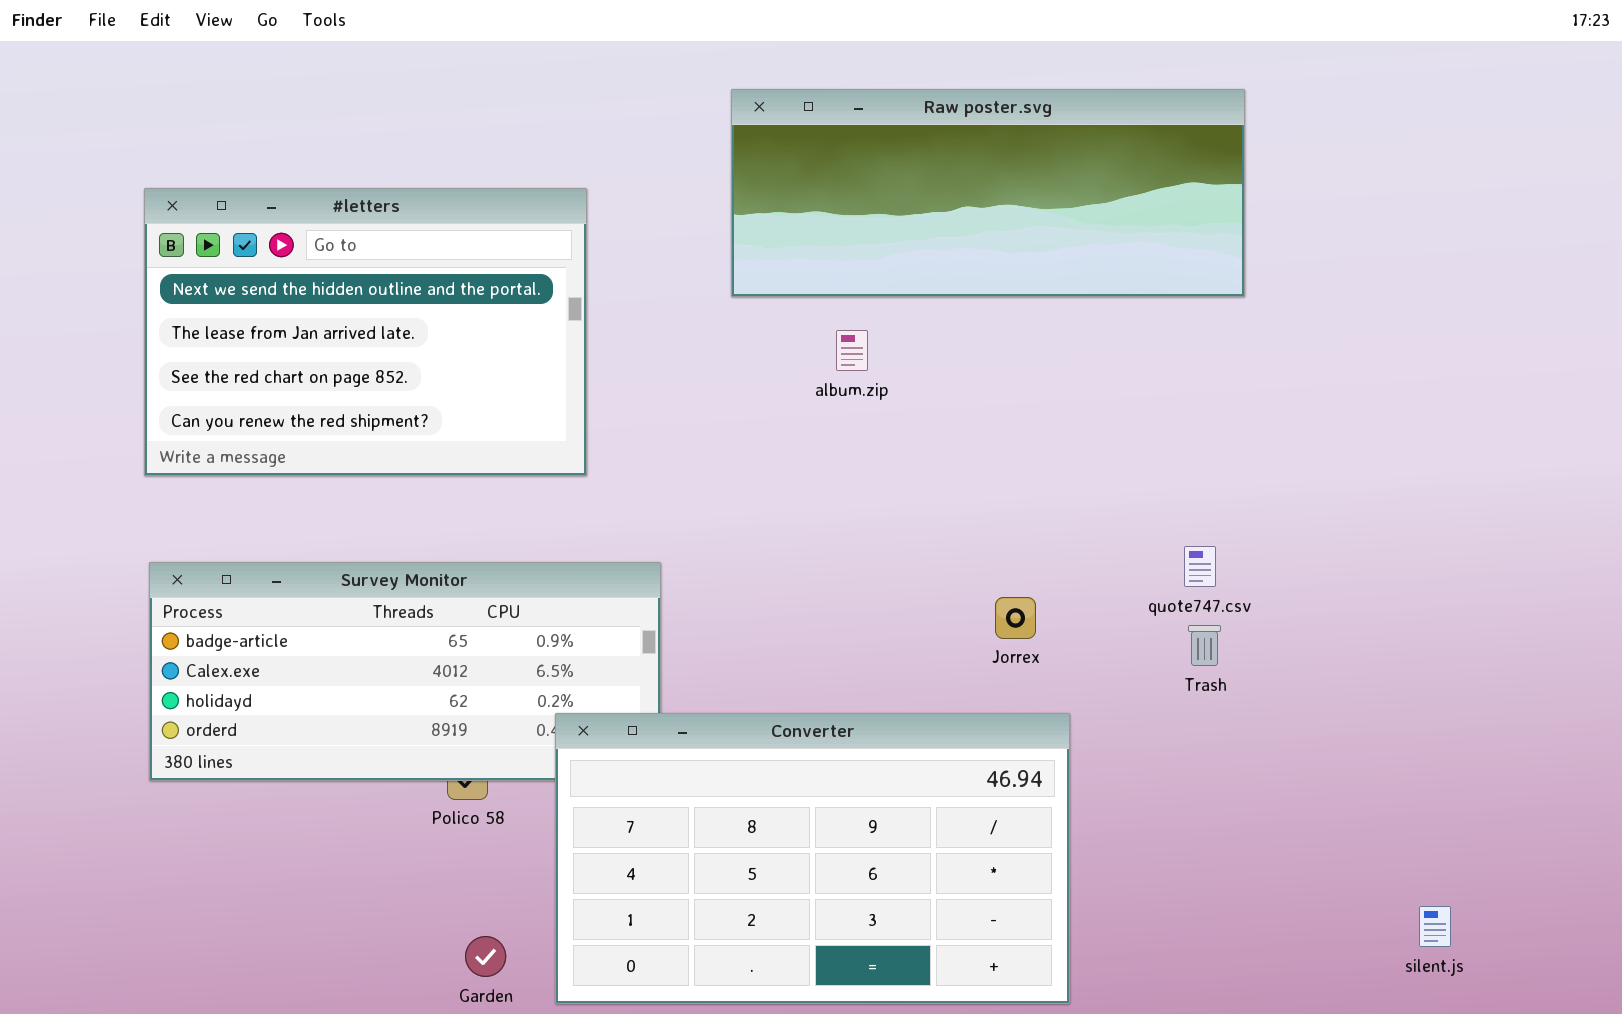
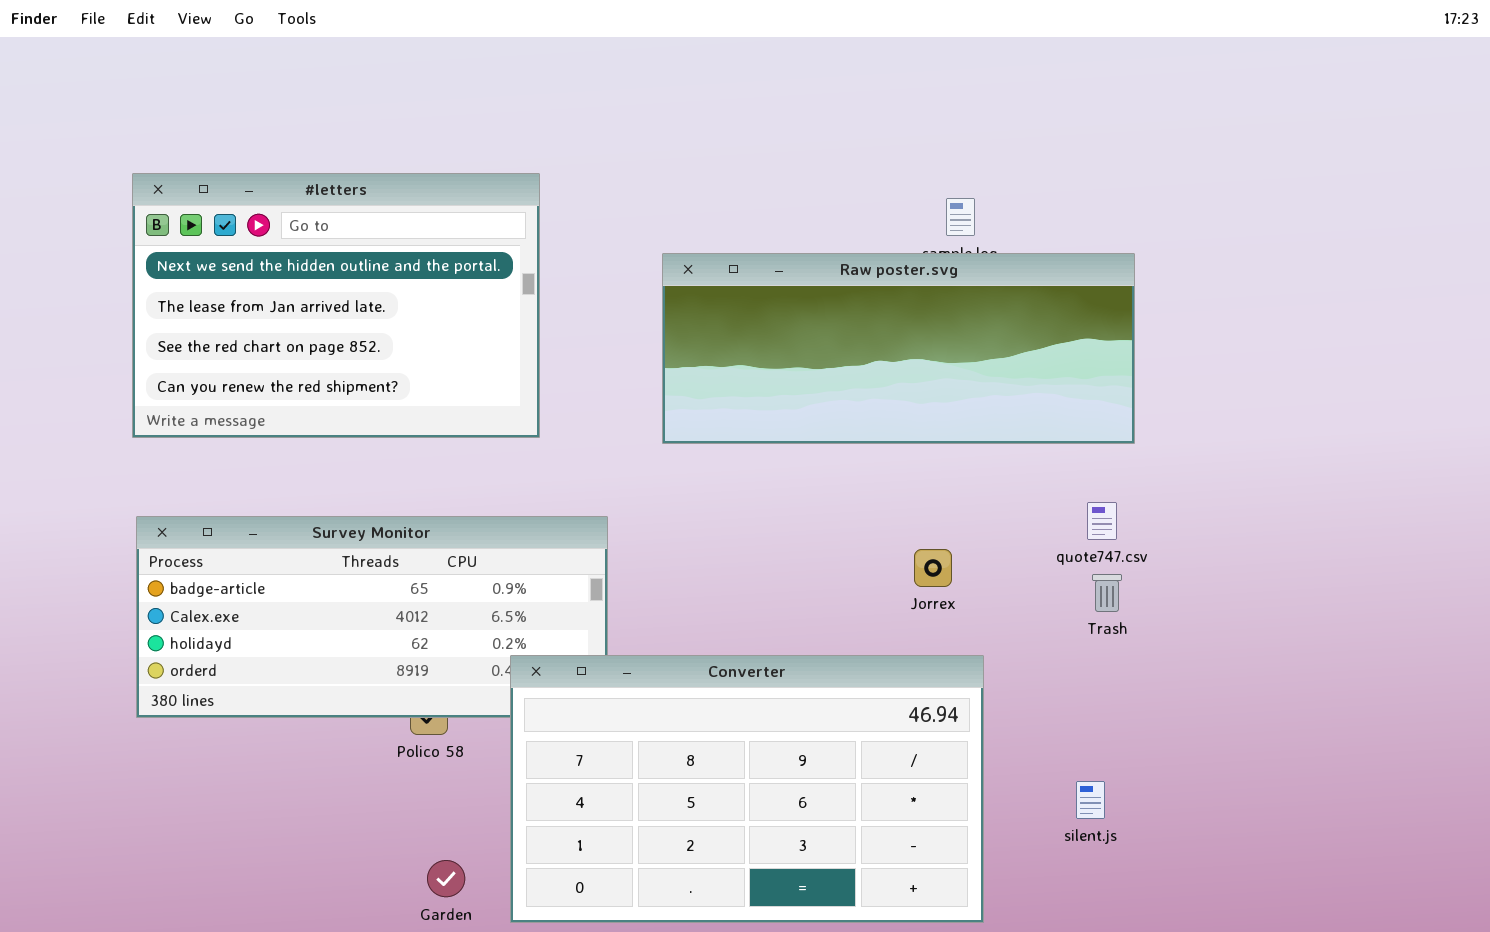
Raw poster.svg: [731,89,1245,297] -> [662,253,1135,444], moved
silent.js: [1419,906,1451,947] -> [1076,781,1105,819], moved

